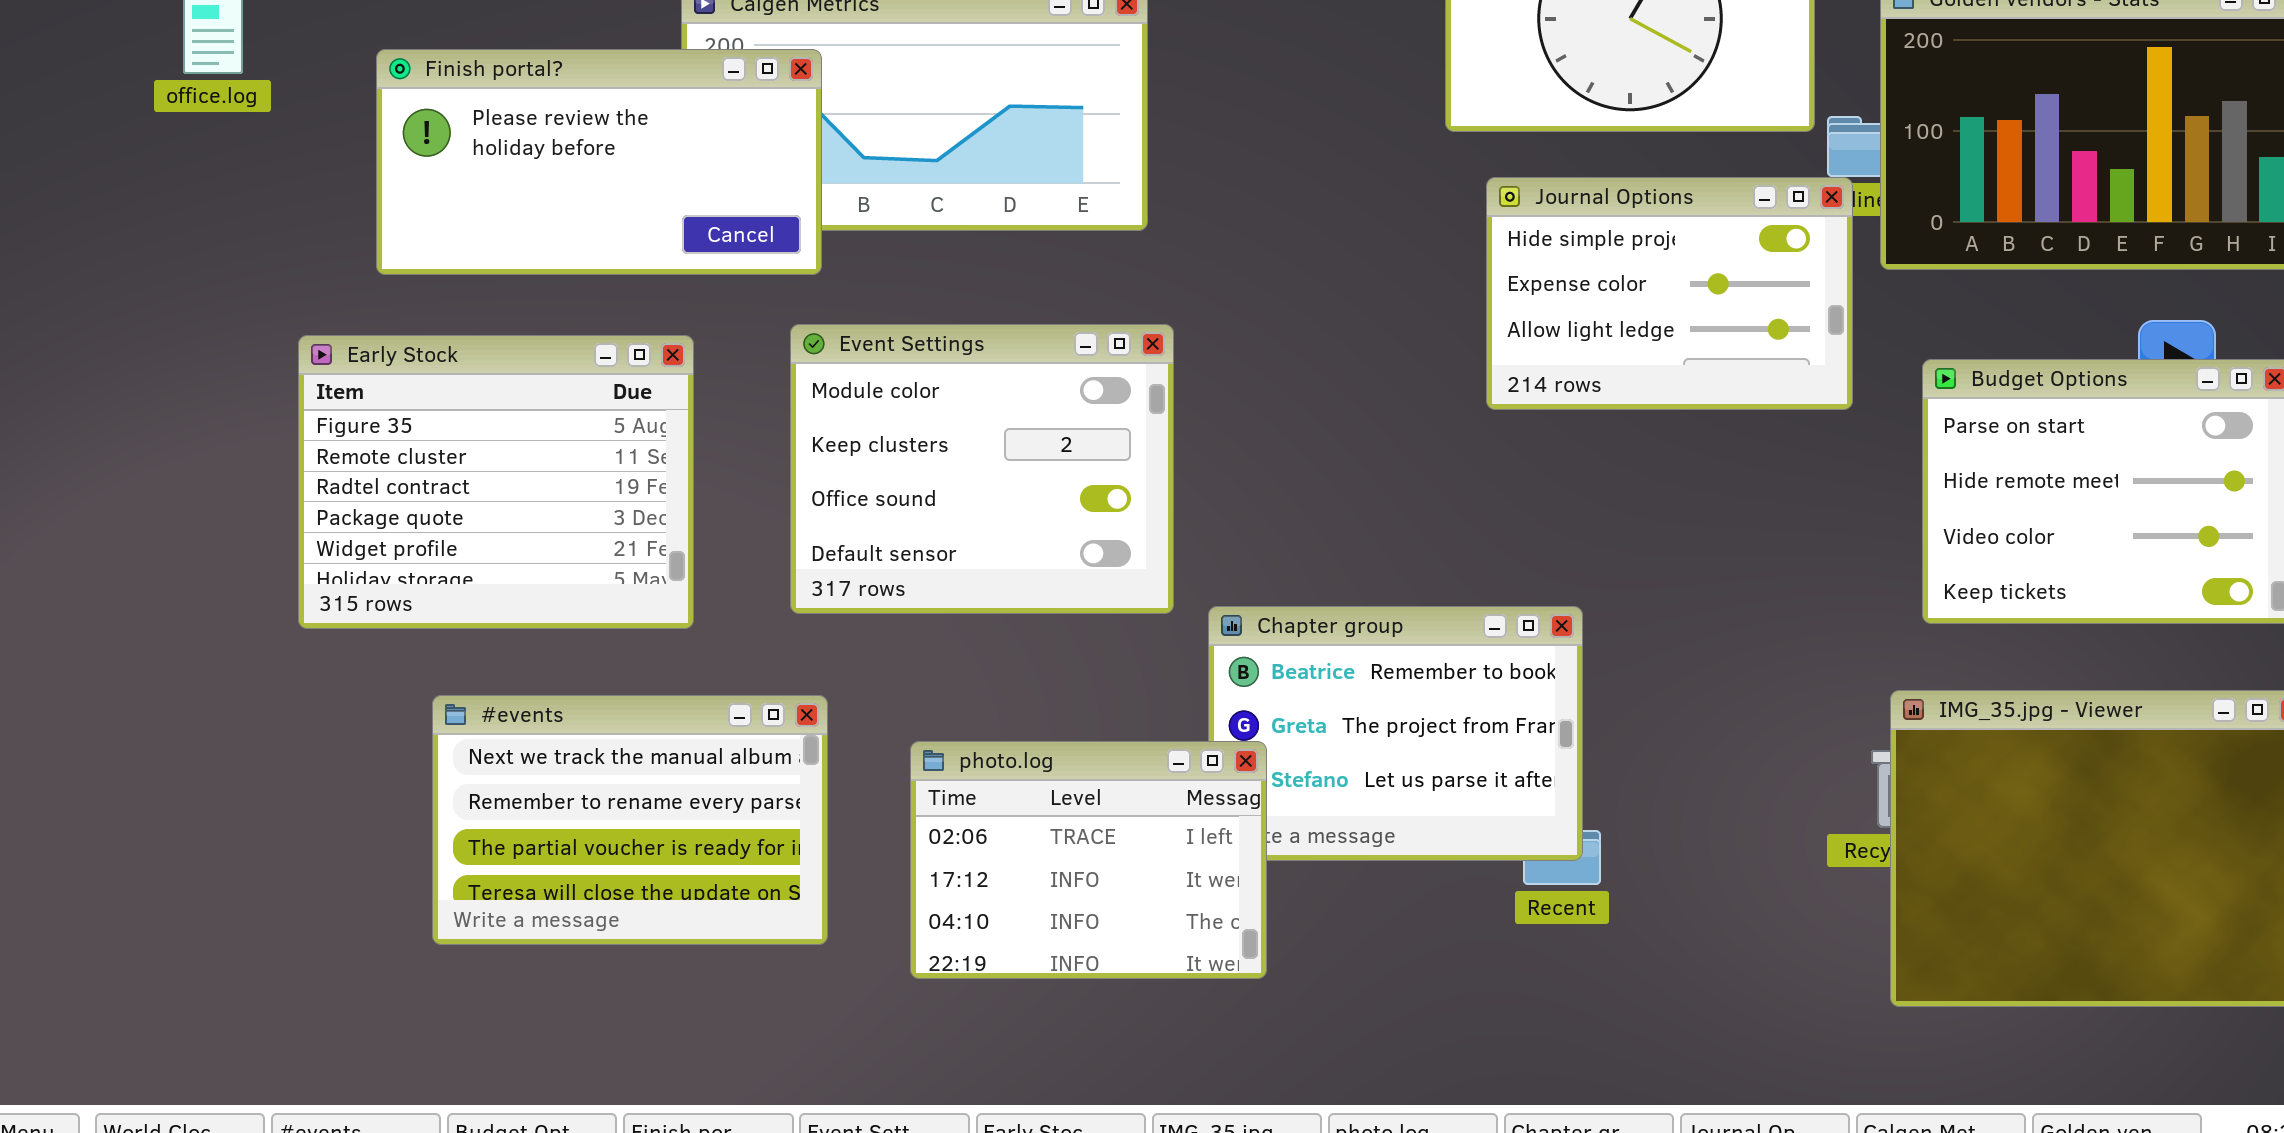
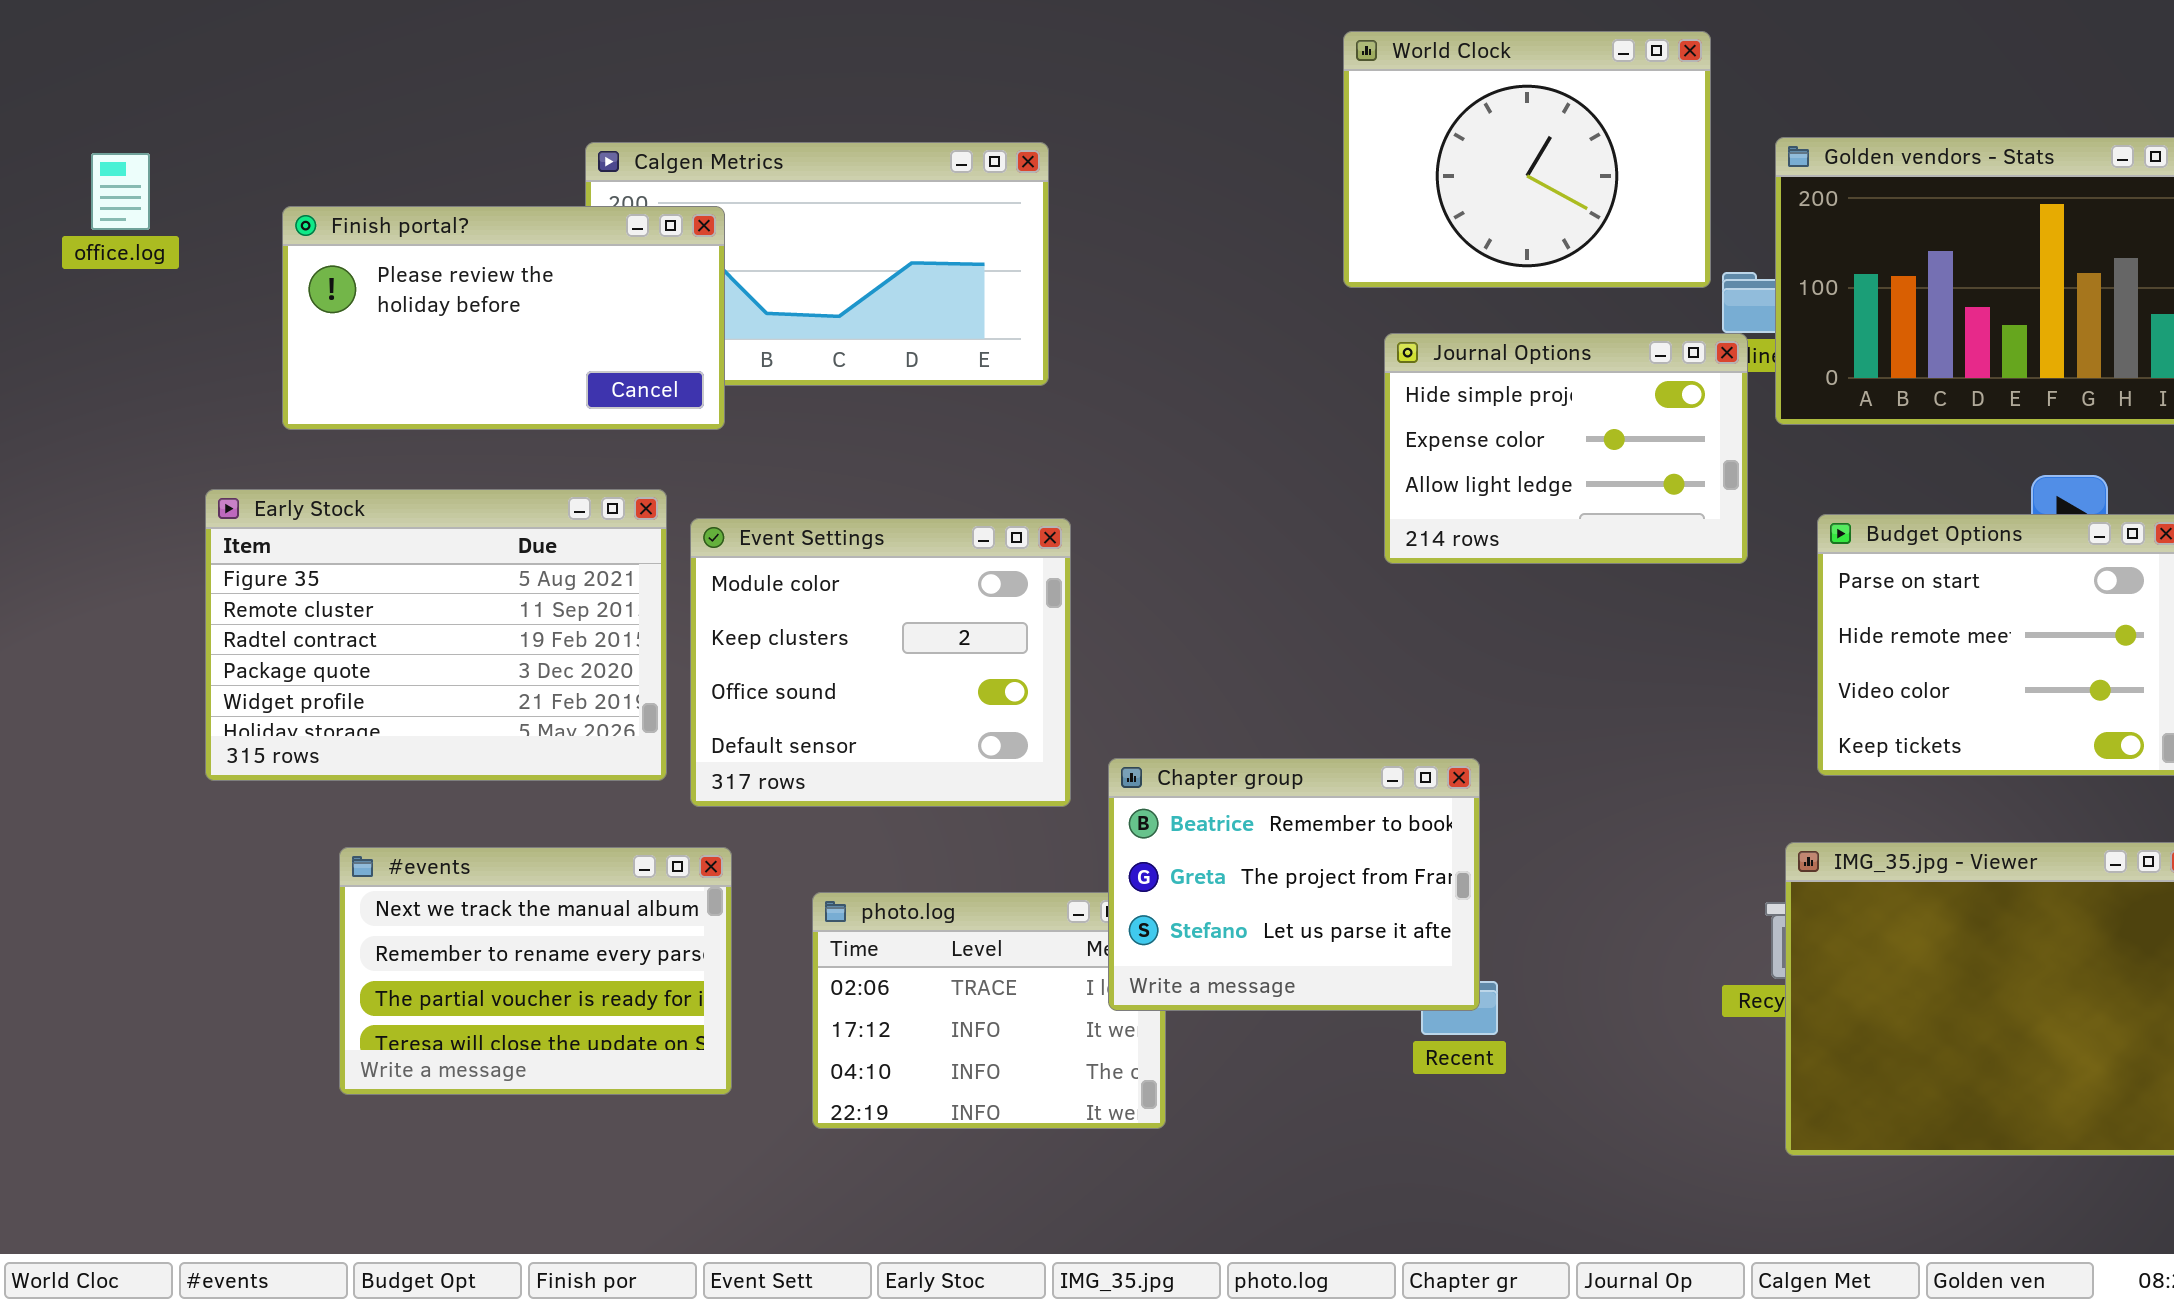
Event Settings: [790,324,1174,614] -> [690,518,1071,807], moved
Early Stock: [298,335,694,629] -> [205,489,667,781], resized
Chapter group: [1208,606,1583,861] -> [1108,758,1480,1011], raised

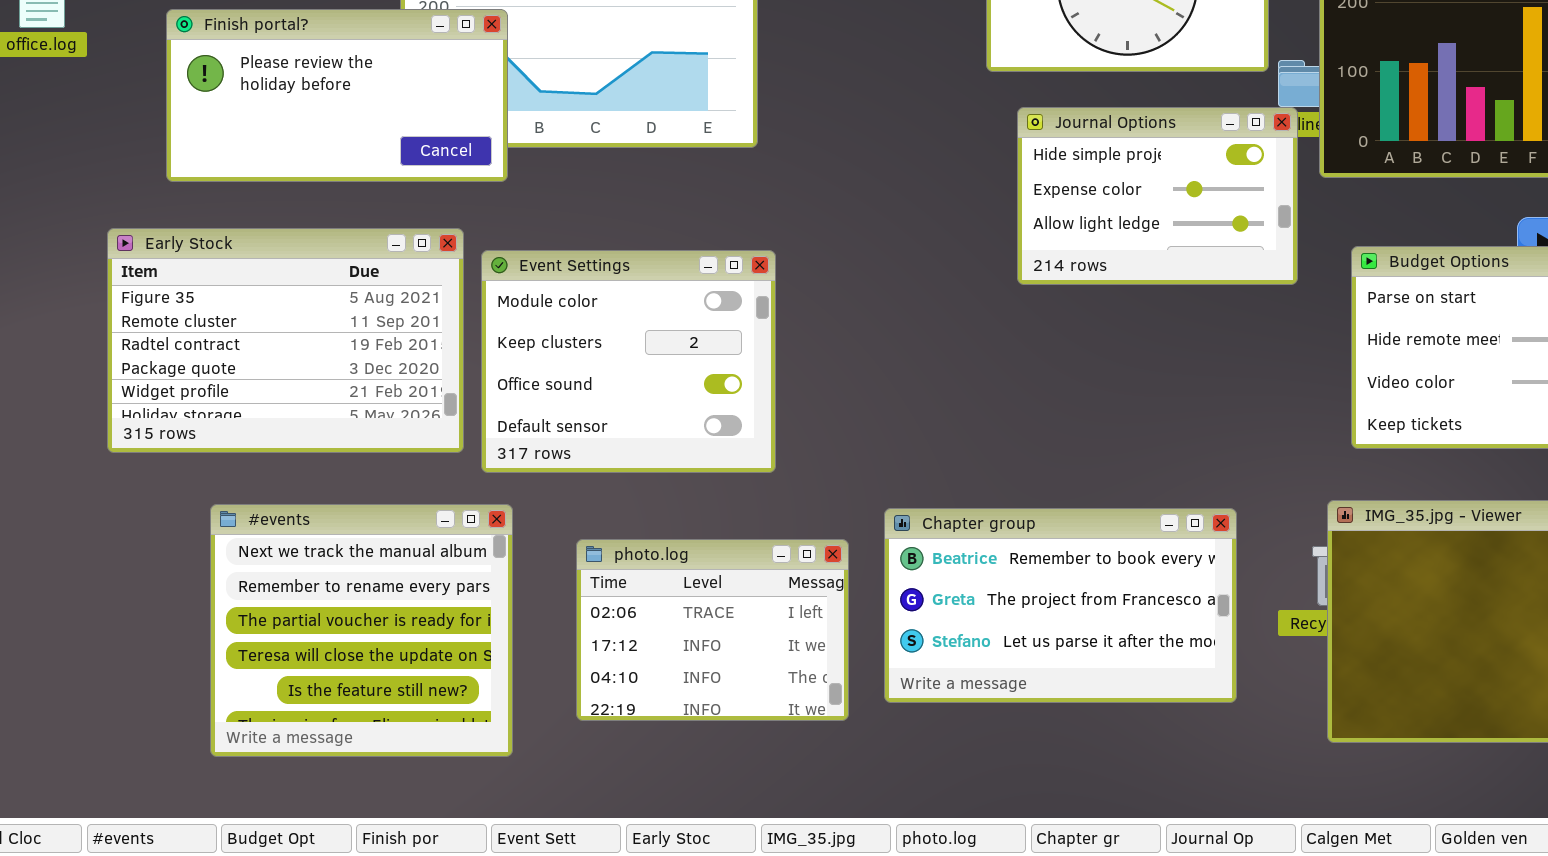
Chapter group: [1108,758,1480,1011] -> [884,508,1237,703], moved, resized
#events: [339,847,732,1095] -> [210,504,513,757], resized

